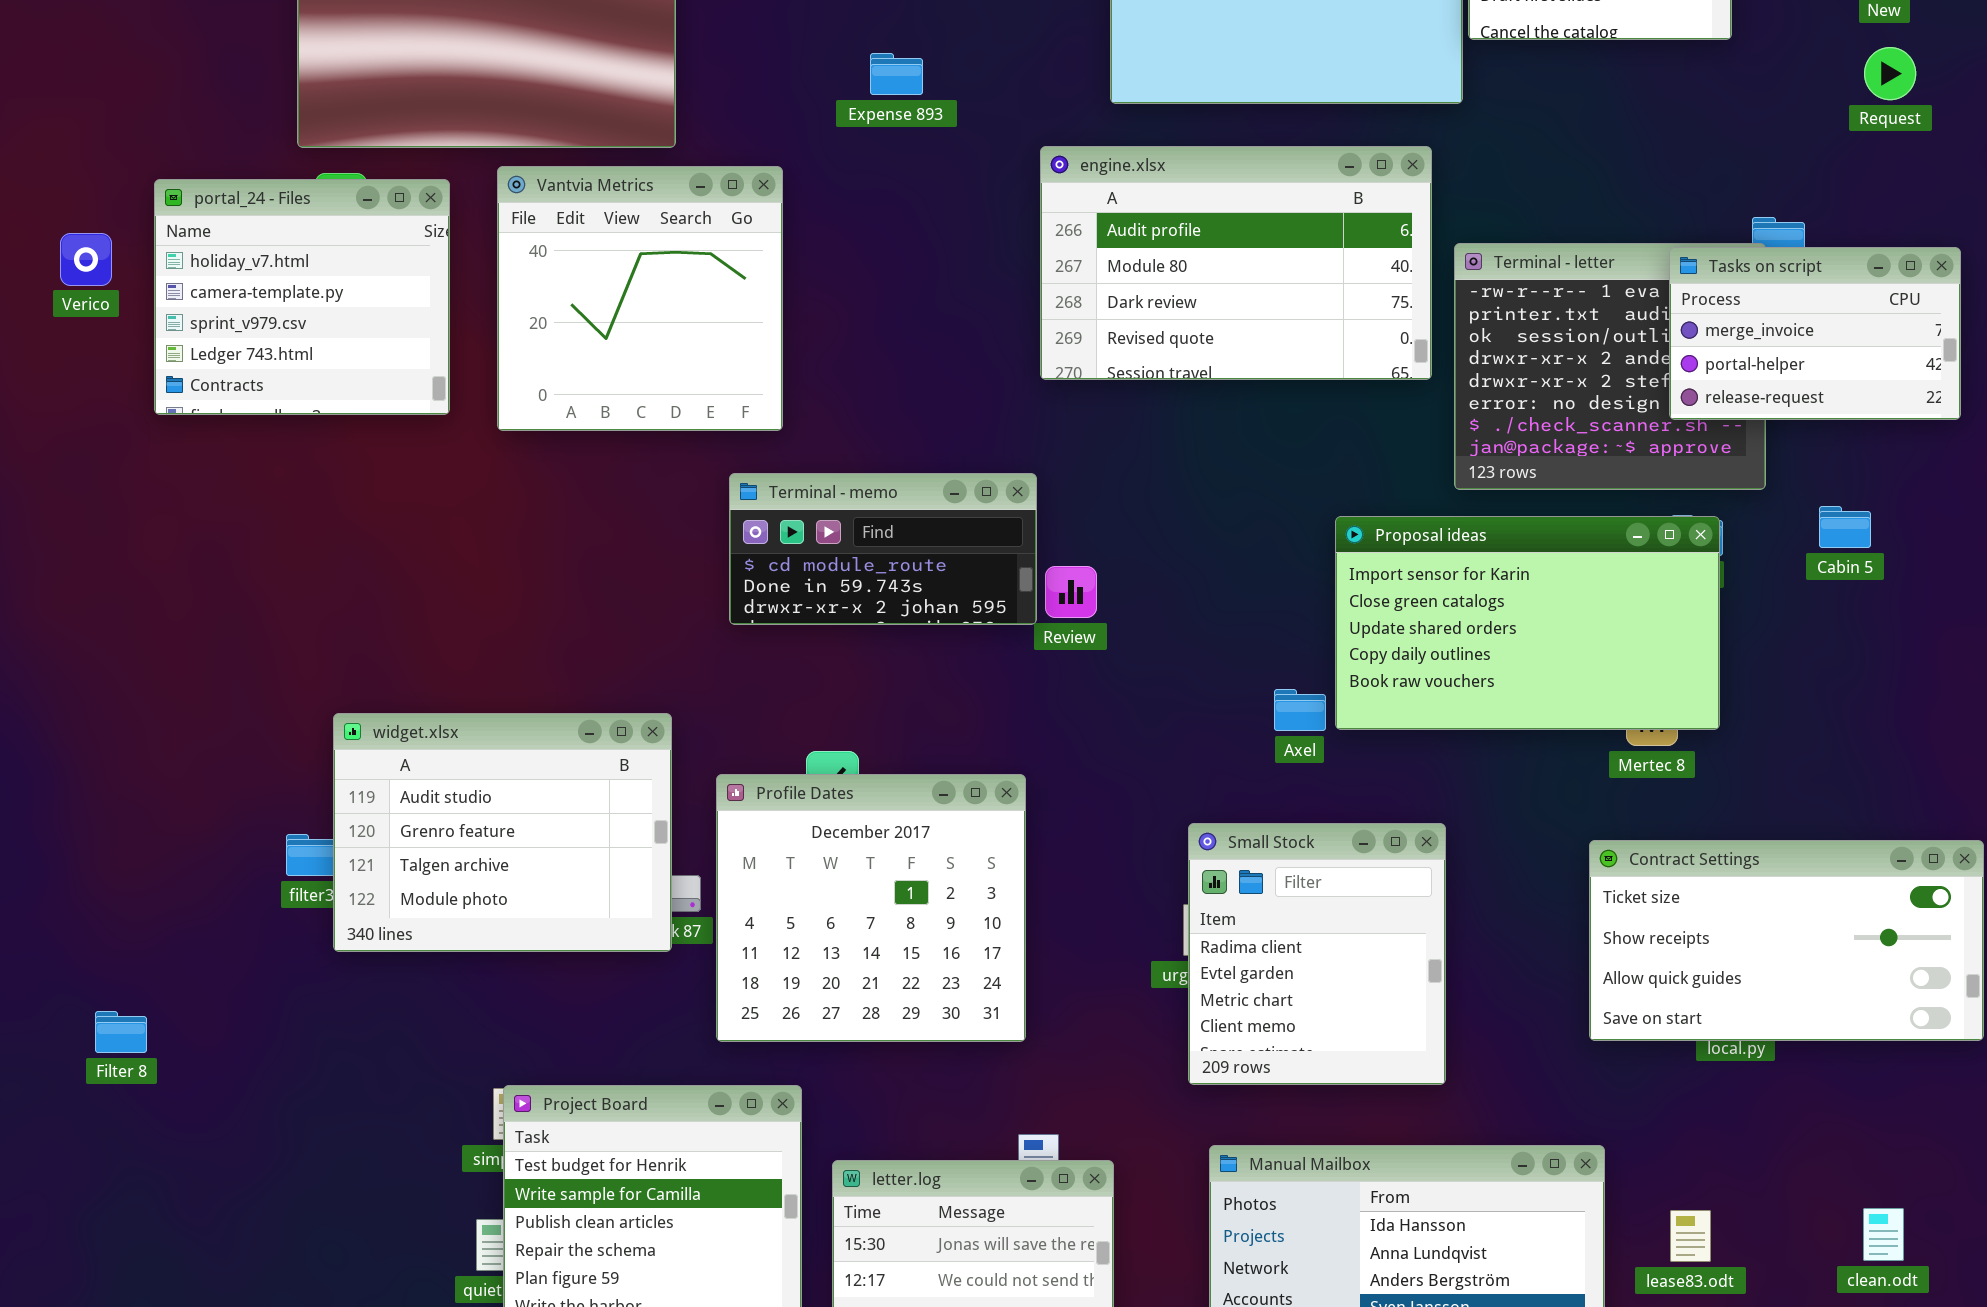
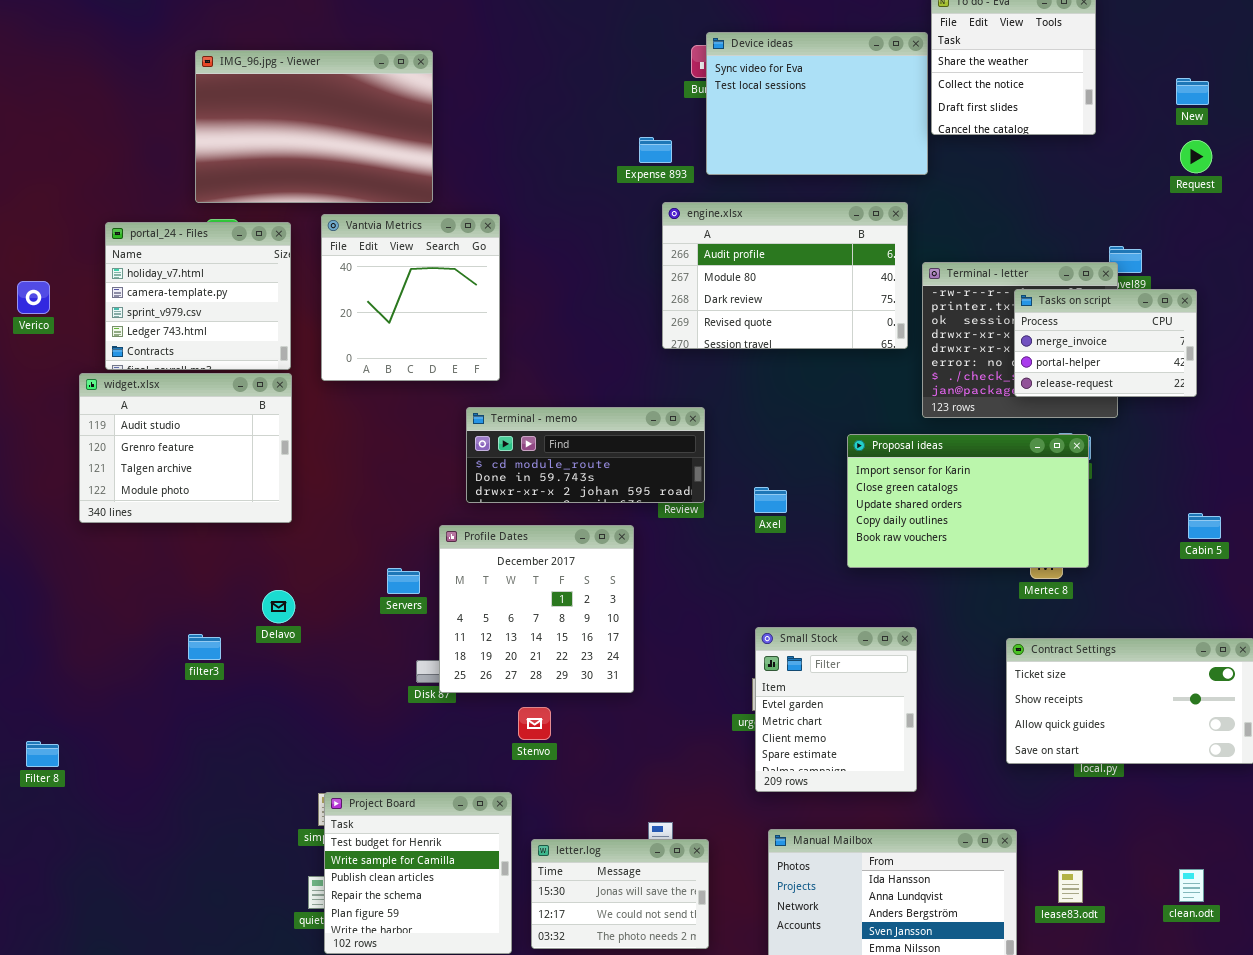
Expense 893: [870,53,923,95] -> [639,137,672,163], moved
Verico: [60,233,112,286] -> [17,281,50,314], moved
Tasks on script: [1669,247,1961,420] -> [1014,289,1197,397], moved
Terminal - memo: [729,473,1037,625] -> [466,407,705,503], resized
Cabin 5: [1819,506,1871,548] -> [1188,513,1221,539], moved
Axel: [1274,689,1326,731] -> [754,487,787,513], moved
widget.xlsx: [333,713,672,952] -> [79,373,292,523], moved
Profile Dates: [716,774,1026,1042] -> [439,525,634,693], moved
Small Stock: [1188,823,1446,1085] -> [755,627,917,792], scrolled down 1 row
Filter 8: [95,1011,147,1053] -> [26,741,59,767], moved

